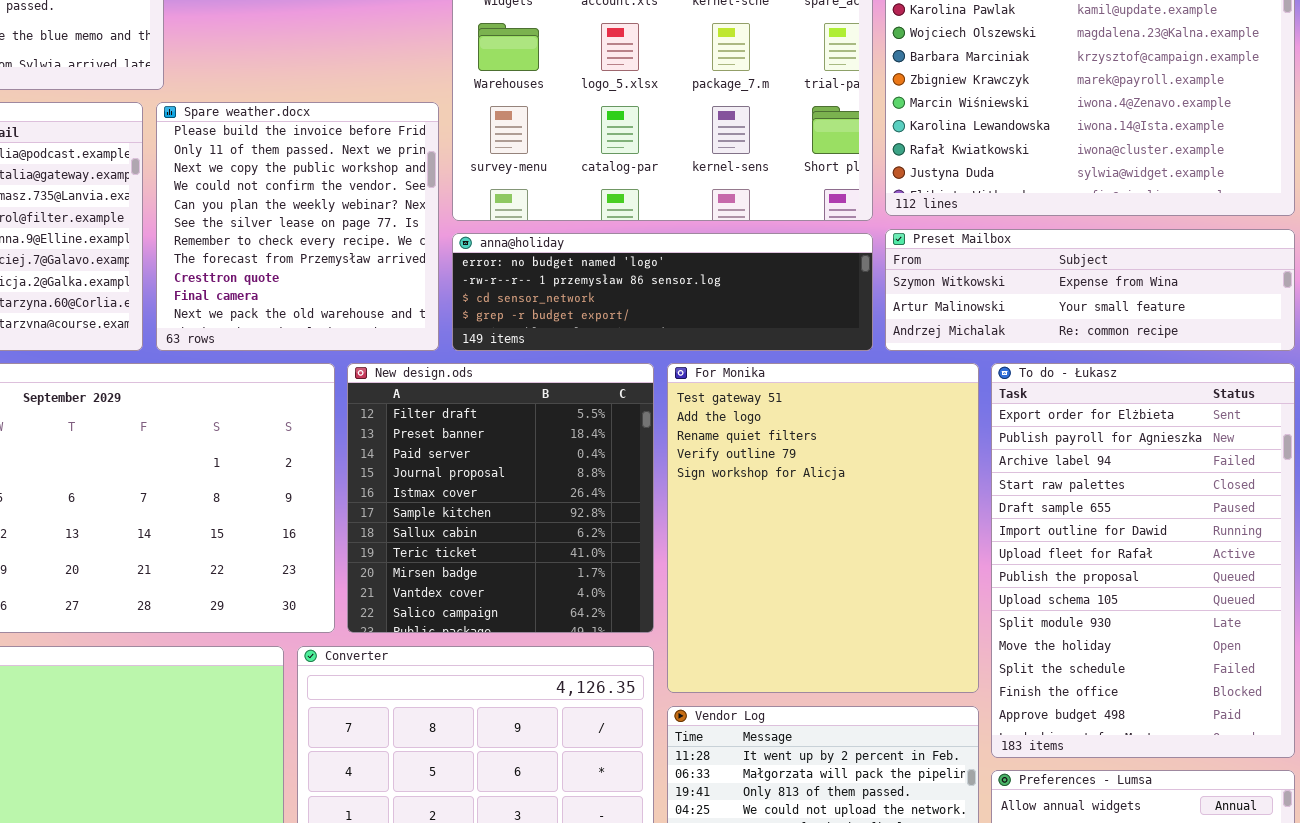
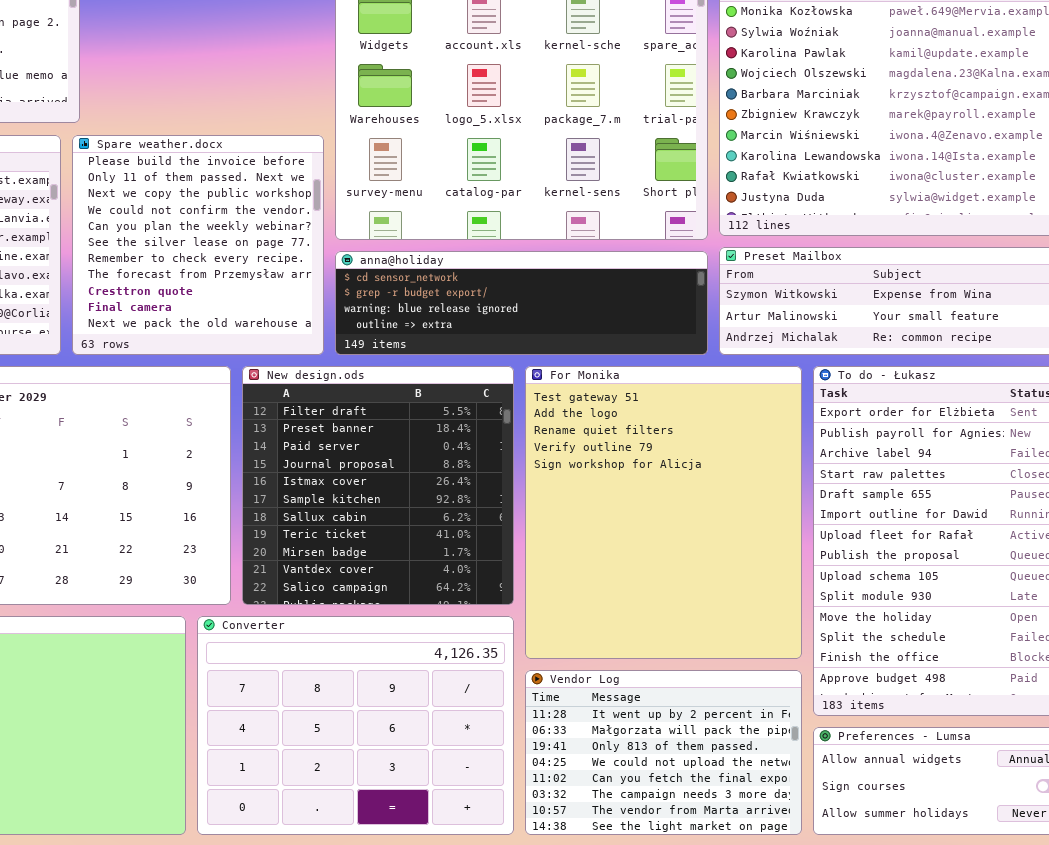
anna@holiday: [452,233,873,351] -> [335,251,708,355], scrolled down 2 rows

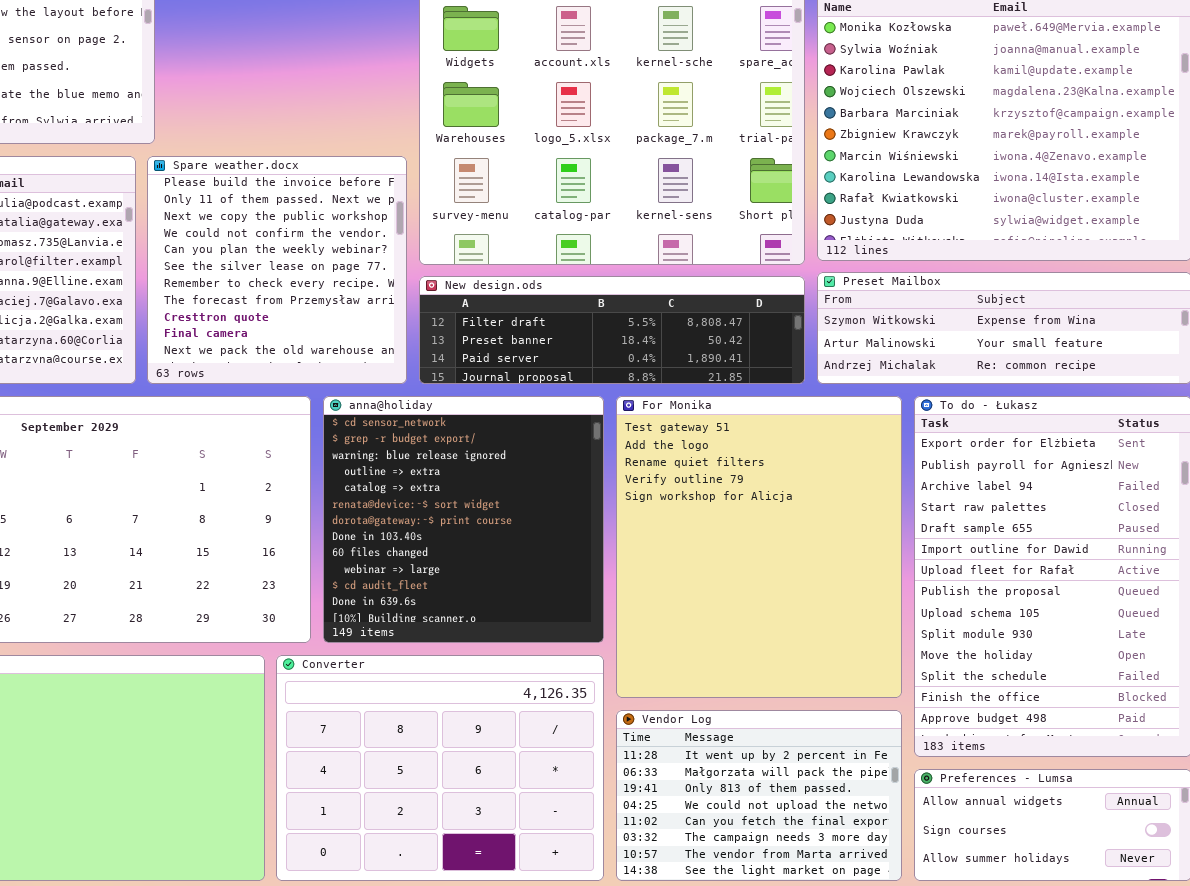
anna@holiday: [335,251,708,355] -> [323,396,604,643], moved, resized
New design.ods: [242,366,514,605] -> [419,276,805,384], moved, resized

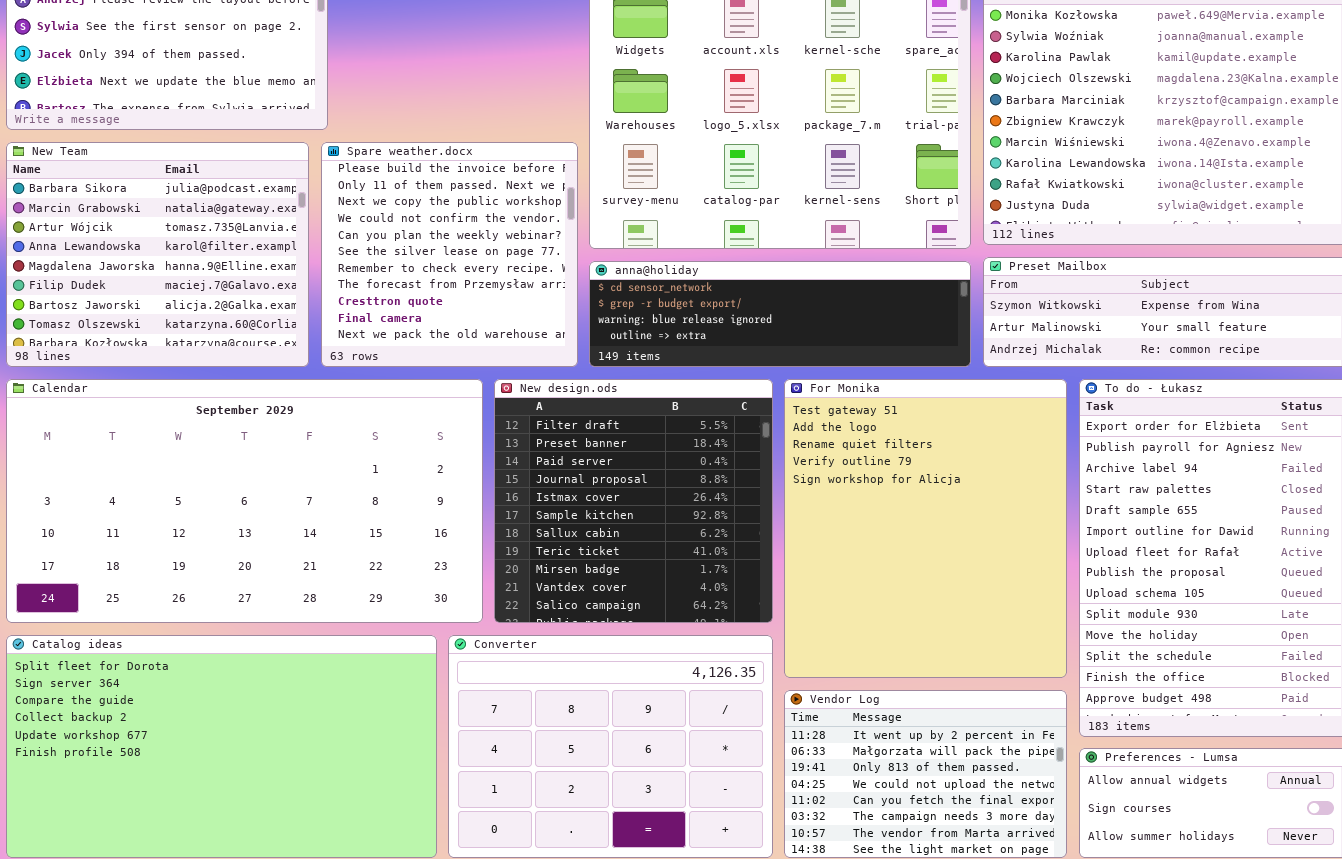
New design.ods: [419,276,805,384] -> [494,379,773,623], moved, resized
anna@holiday: [323,396,604,643] -> [589,261,971,367], moved, resized

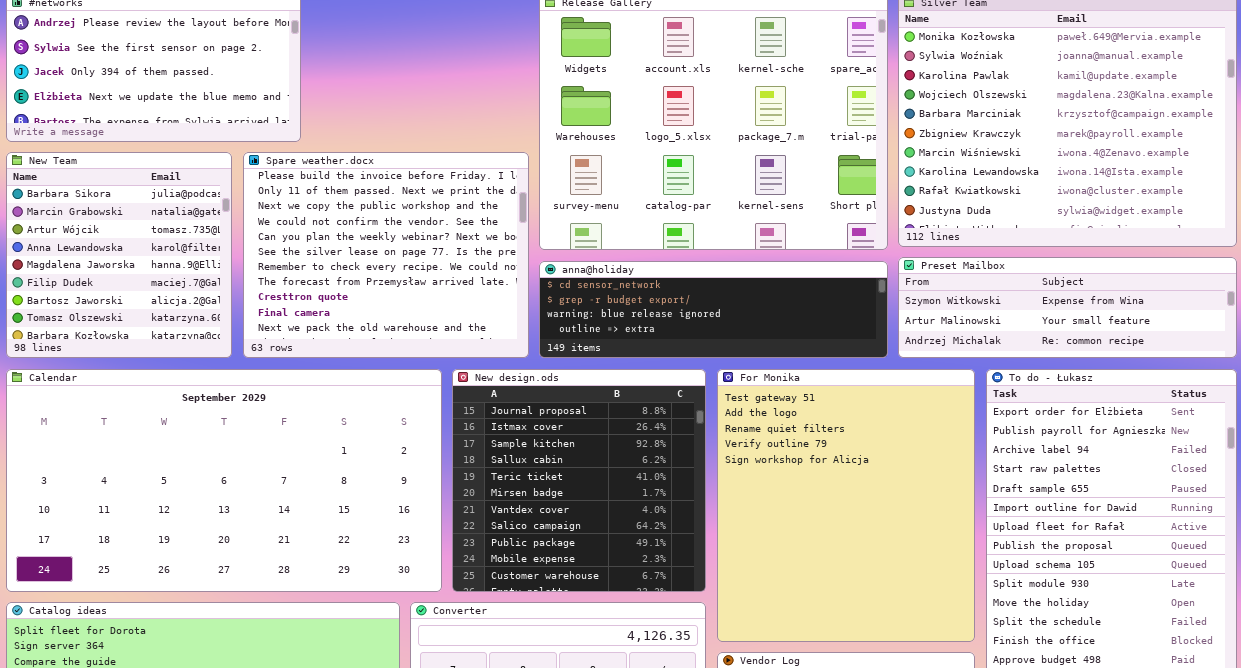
New Team: [6,142,309,367] -> [6,152,232,358], resized
Spare weather.docx: [321,142,578,367] -> [243,152,529,358], resized
New design.ods: [494,379,773,623] -> [452,369,706,592], scrolled down 3 rows

